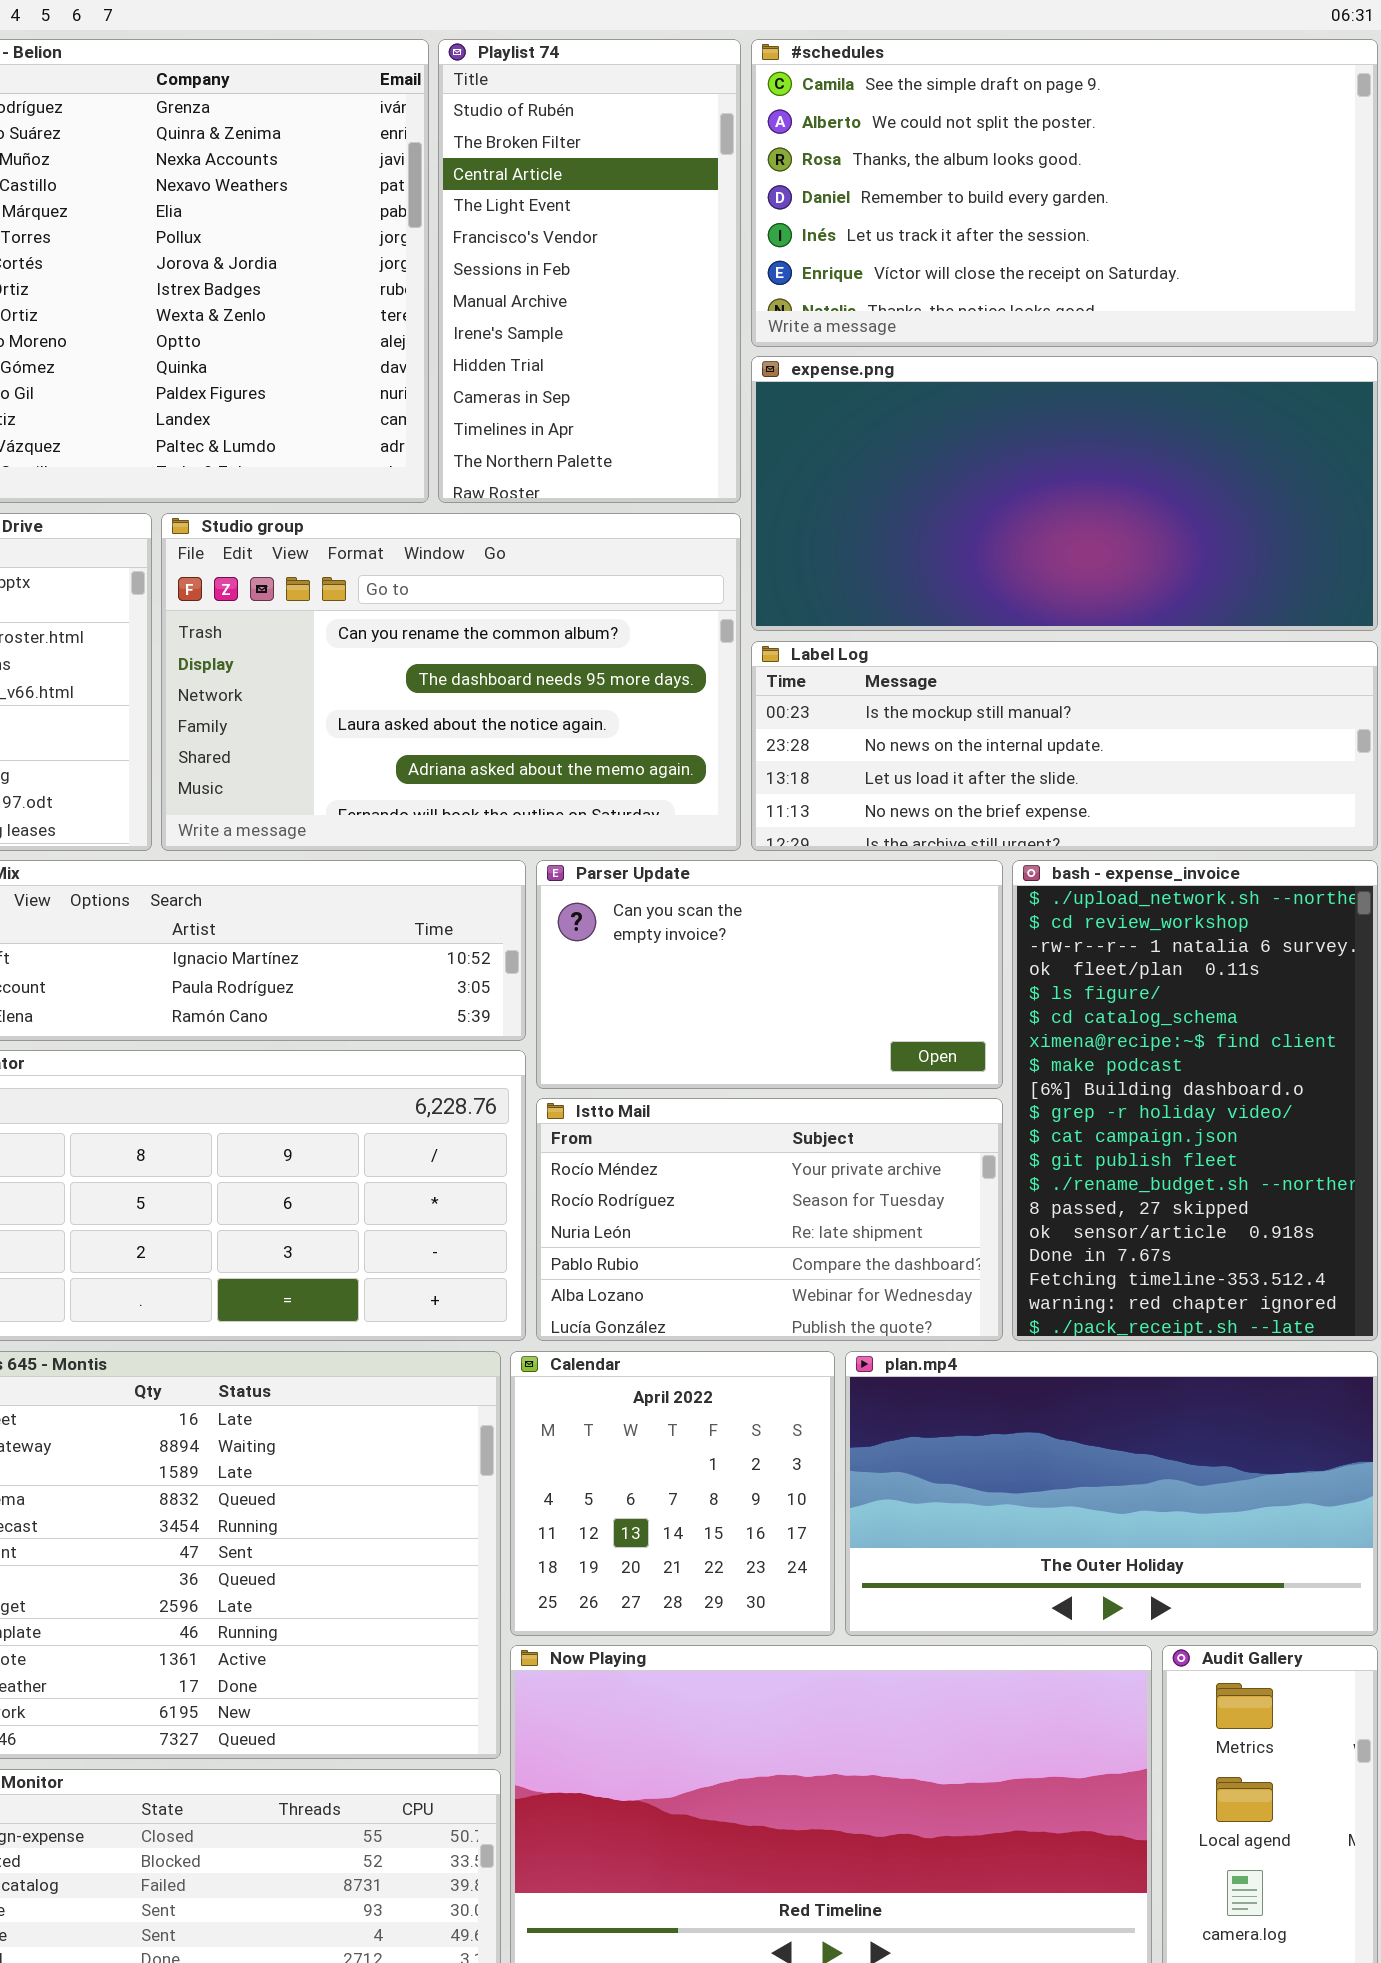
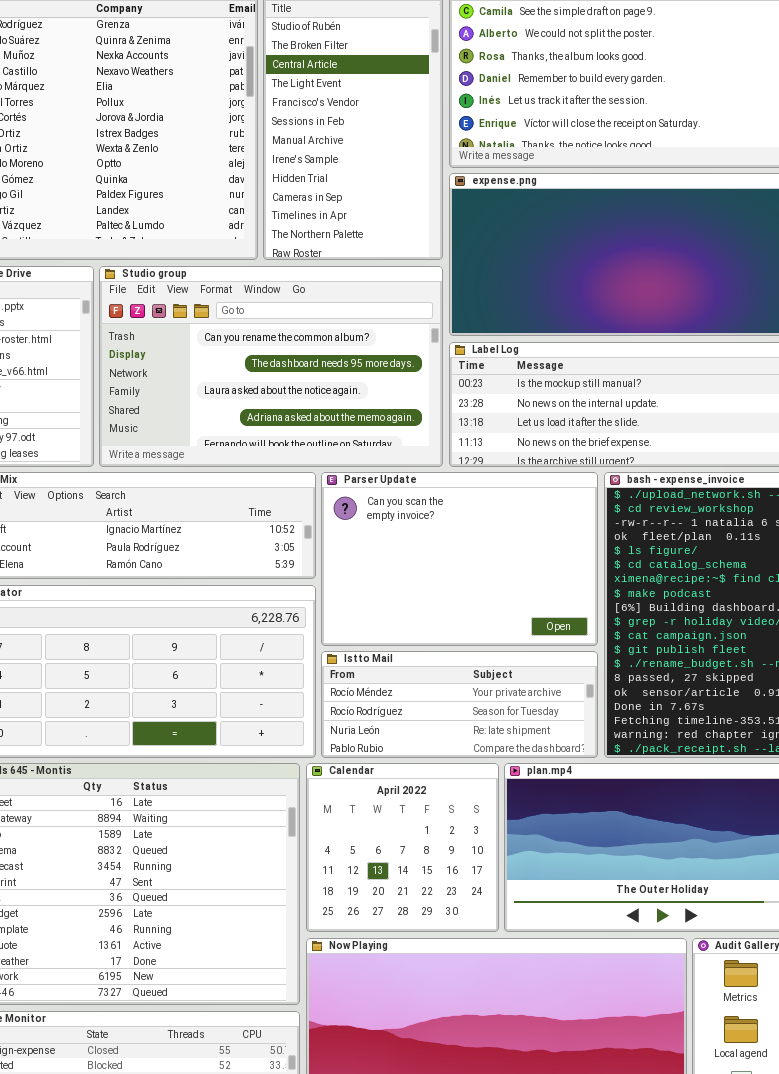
Parser Update: [536,860,1003,1089] -> [321,472,598,646], resized
Istto Mail: [536,1098,1003,1341] -> [321,651,598,758], resized

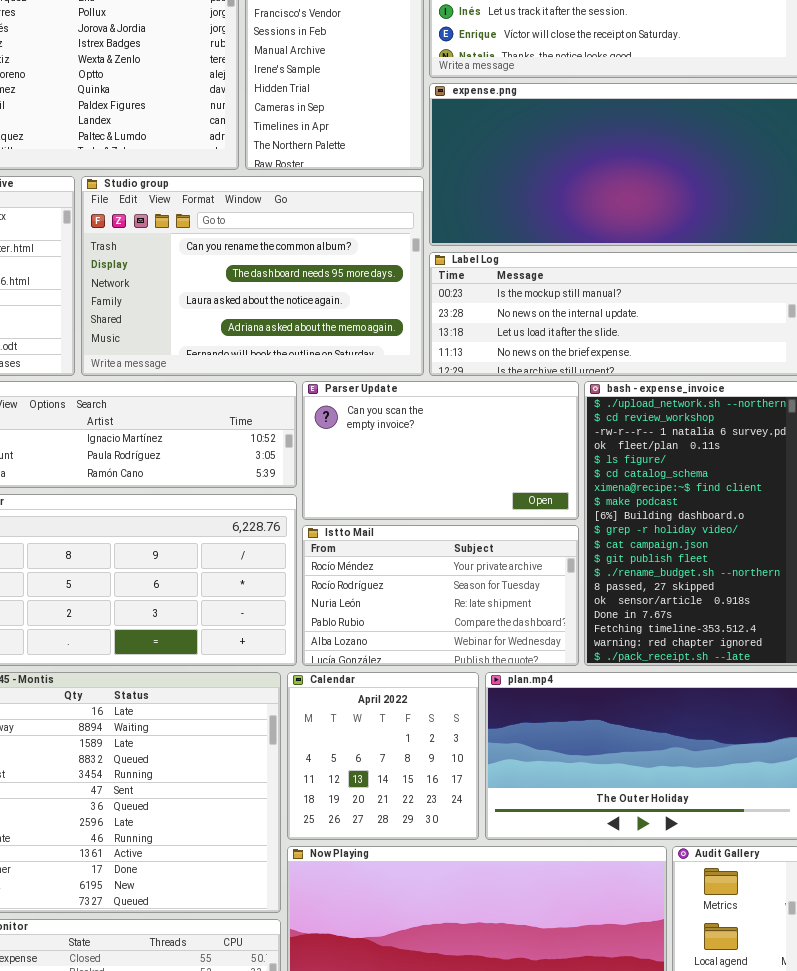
Parser Update: [321,472,598,646] -> [302,381,579,520], resized
Istto Mail: [321,651,598,758] -> [302,525,579,666], resized

